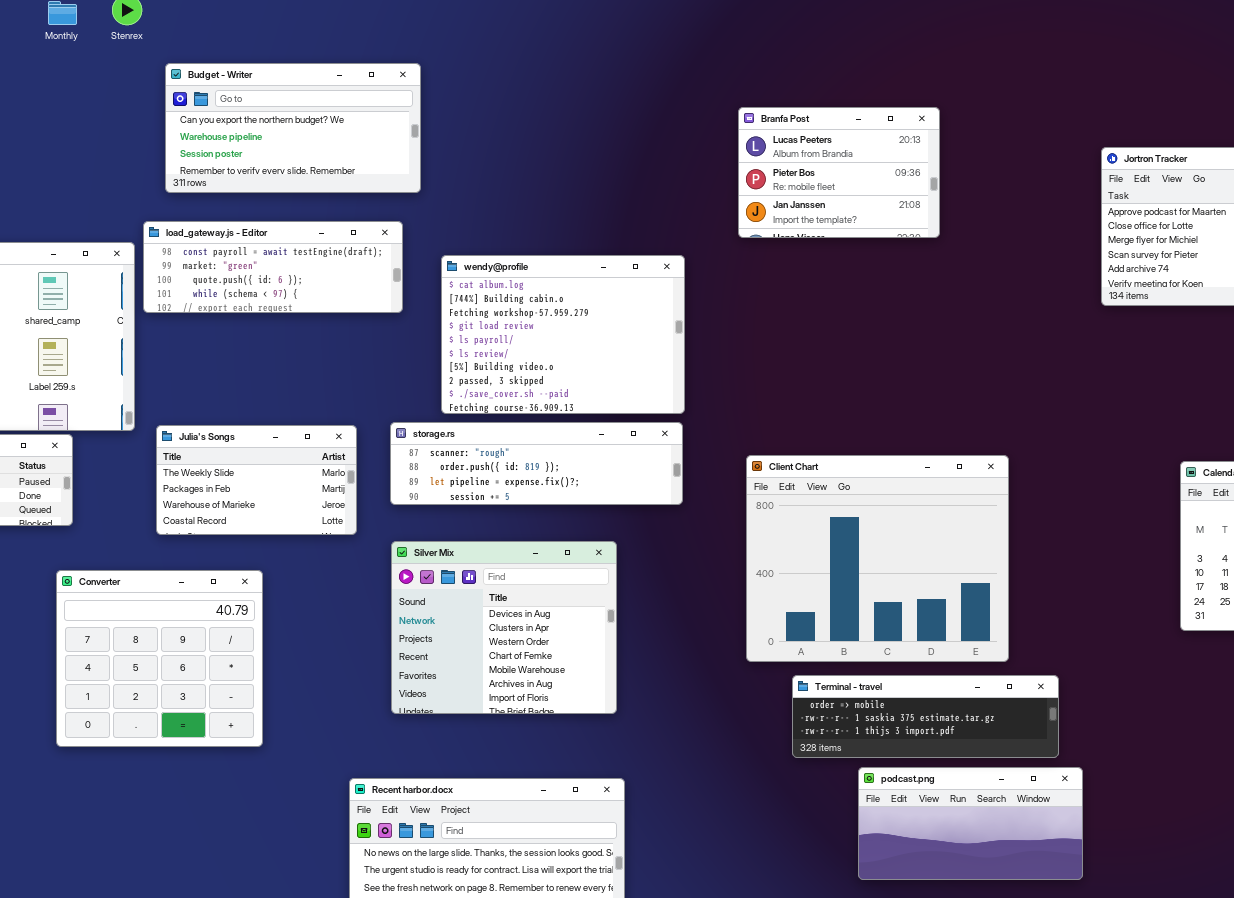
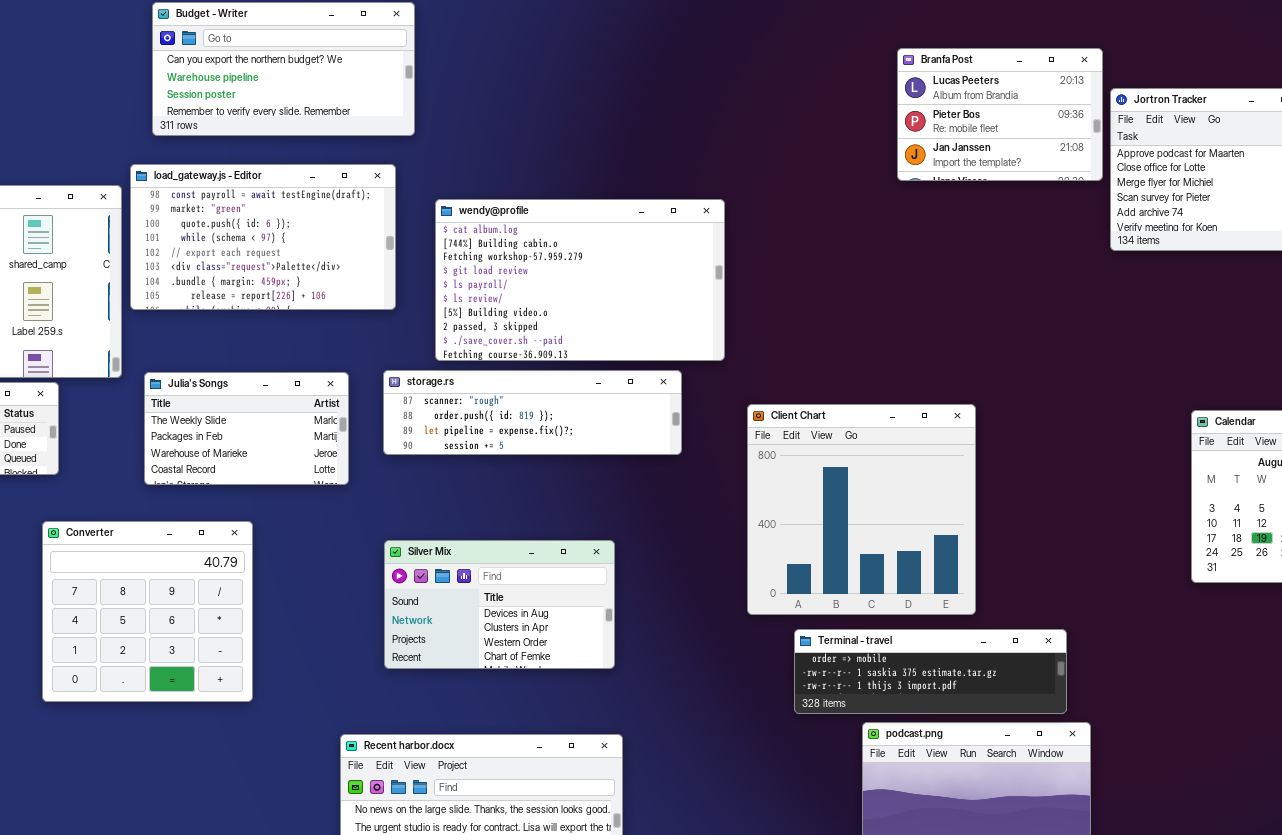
Branfa Post: [738,107,940,238] -> [897,48,1103,181], moved
load_gateway.js - Editor: [143,221,403,313] -> [130,164,396,310], resized
wendy@profile: [441,255,685,414] -> [435,199,725,361], resized
Client Chart: [746,455,1009,662] -> [747,404,976,615], resized
Silver Mix: [391,541,617,714] -> [384,540,615,669], resized

